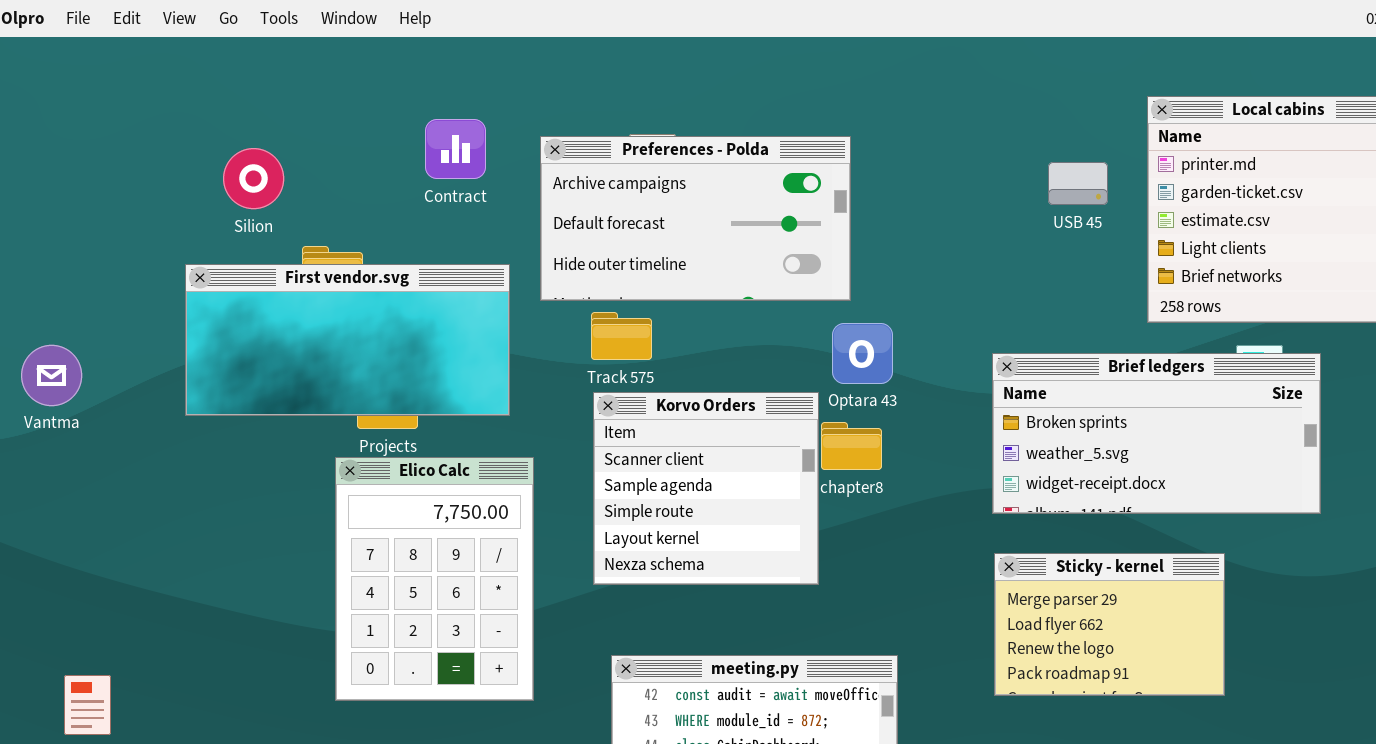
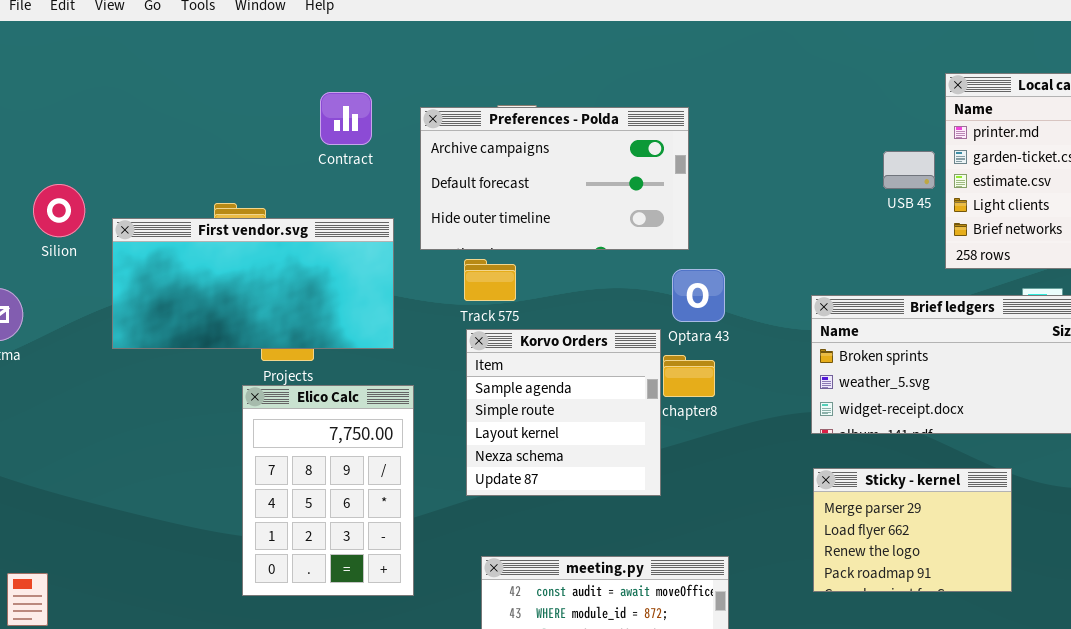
Silion: [223,148,284,209] -> [33,184,85,237], moved
USB 45: [1048,162,1108,205] -> [883,151,935,189], moved
Korvo Orders: [593,392,819,585] -> [466,329,661,496], scrolled down 1 row

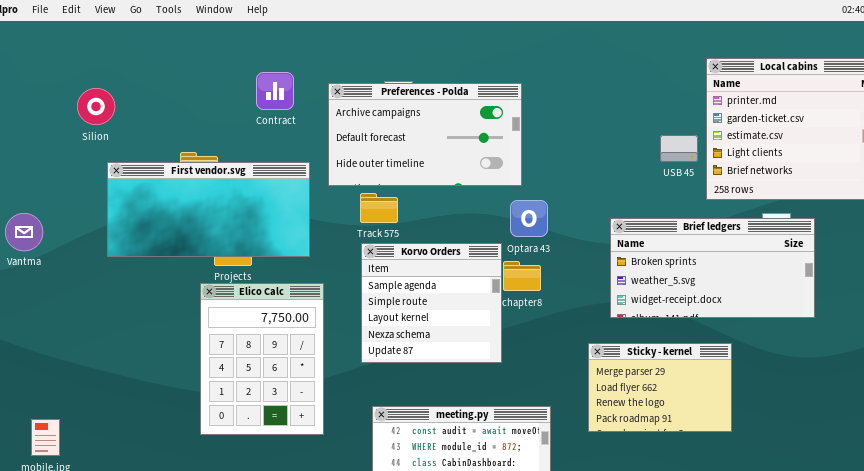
USB 45: [883,151,935,189] -> [660,135,698,162], moved
Silion: [33,184,85,237] -> [77,88,115,125], moved
Sticky - kernel: [813,468,1012,592] -> [588,343,732,432], moved

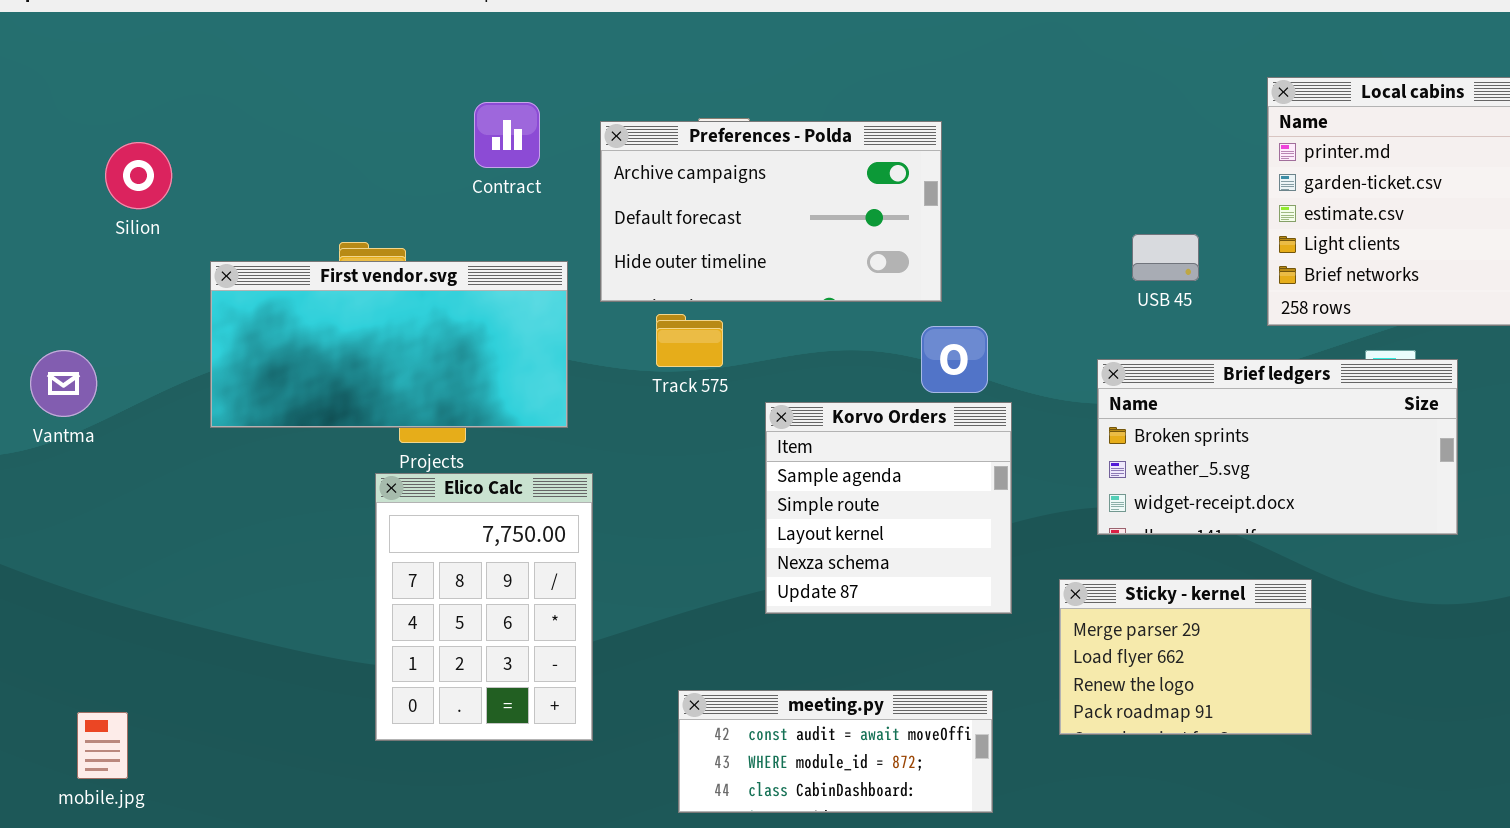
Silion: [77,88,115,125] -> [105,142,172,209], moved
USB 45: [660,135,698,162] -> [1132,234,1199,281], moved
Korvo Orders: [361,243,502,363] -> [765,402,1012,614], moved

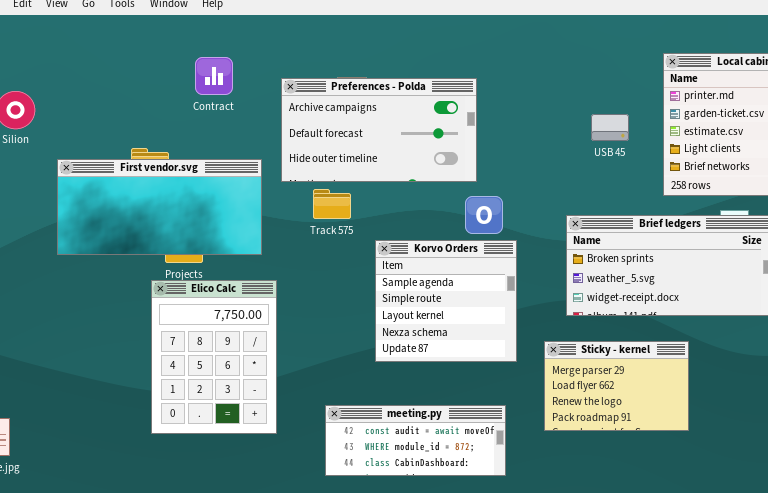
Contract: [474,102,540,168] -> [195,57,233,95], moved
USB 45: [1132,234,1199,281] -> [591,114,629,141], moved

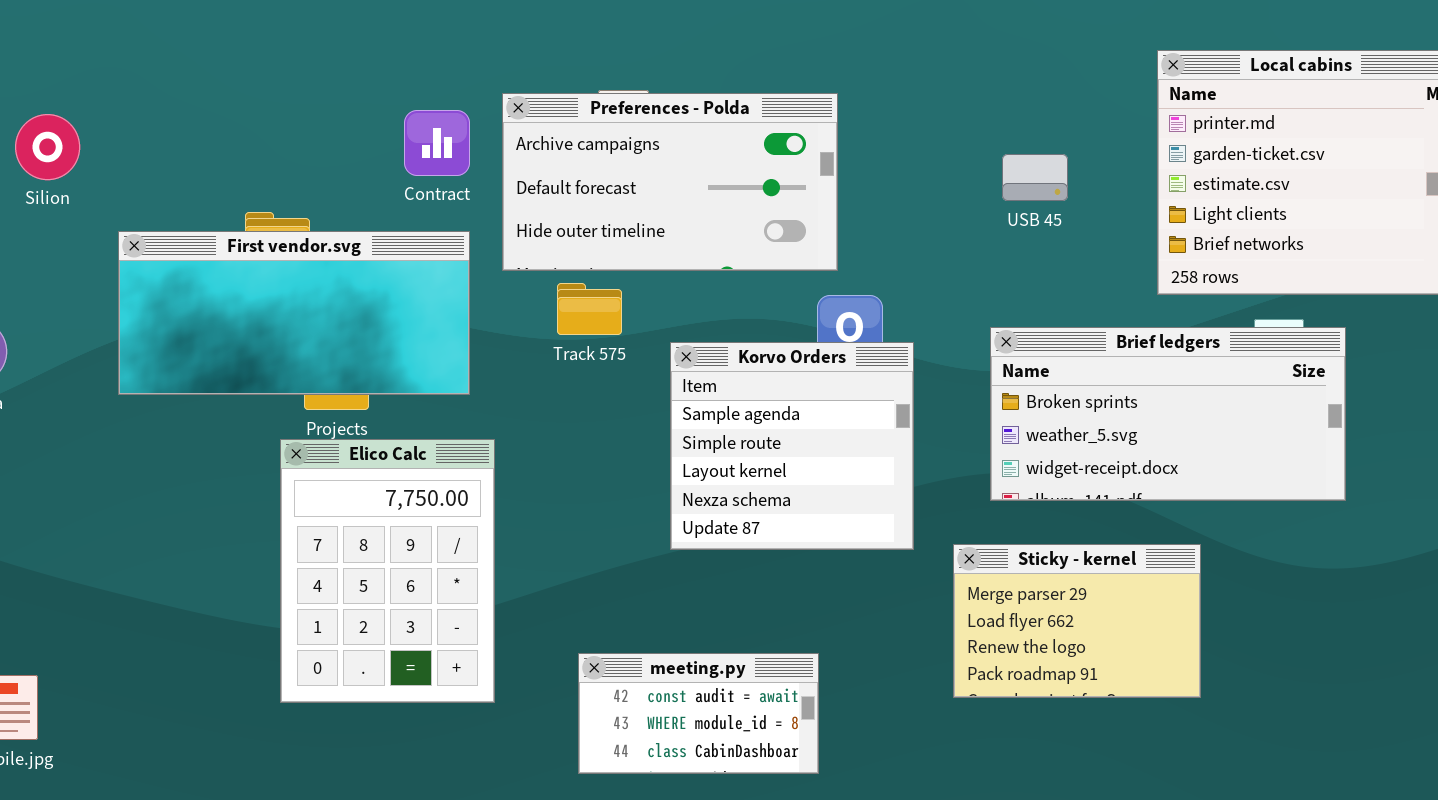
Contract: [195,57,233,95] -> [404,110,470,176], moved
USB 45: [591,114,629,141] -> [1002,154,1068,201], moved
Korvo Orders: [375,240,517,362] -> [670,342,914,550], moved
meeting.py: [325,405,506,476] -> [578,653,819,774], resized

